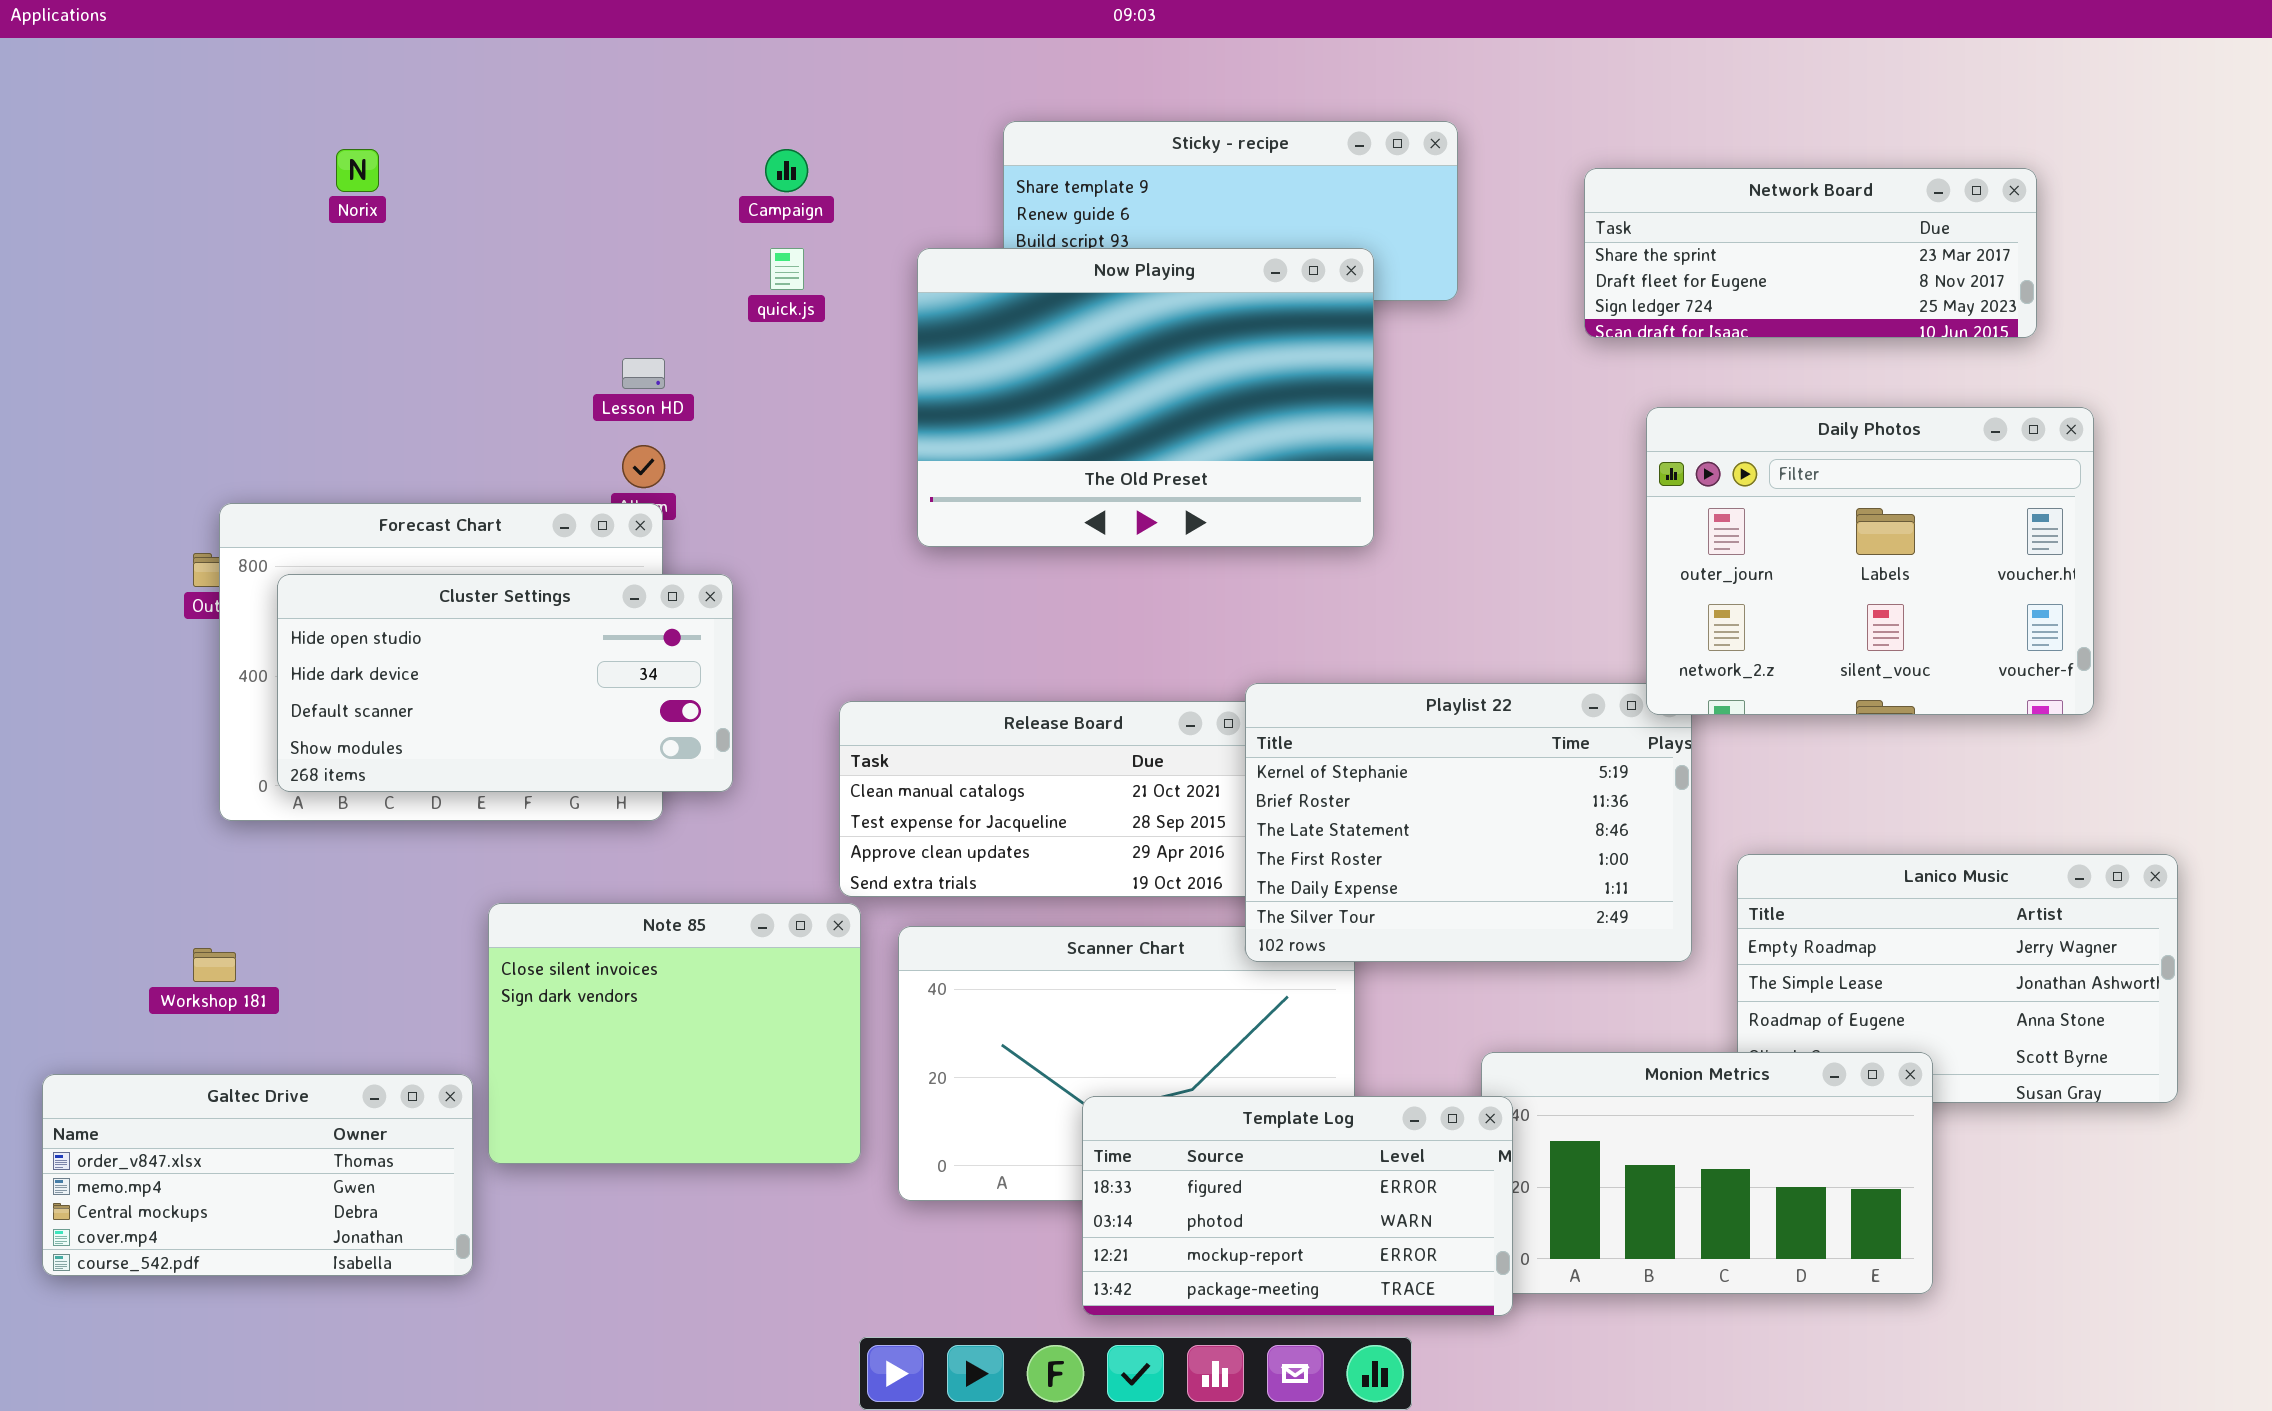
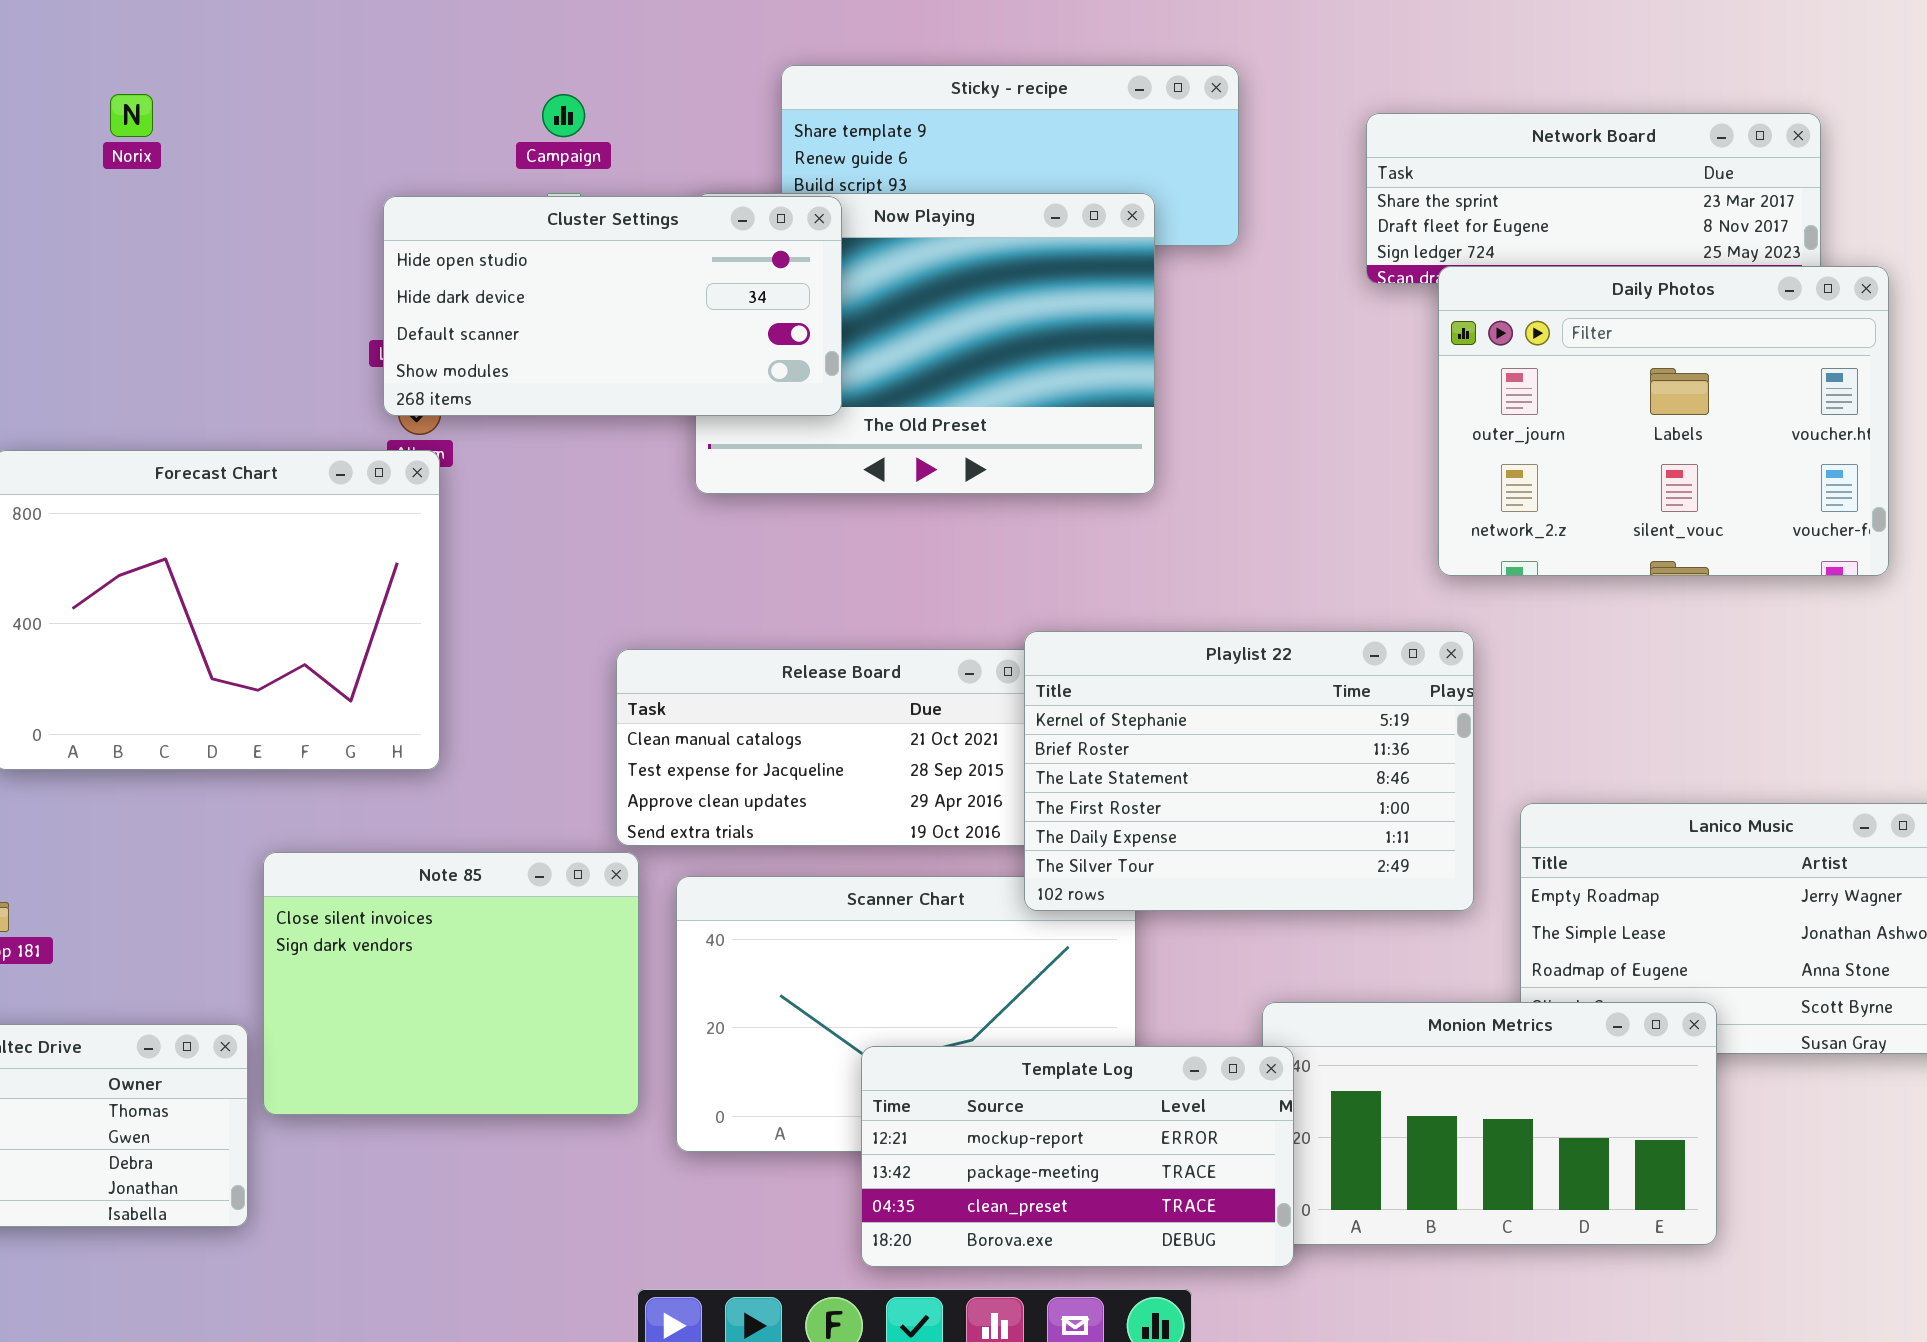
Daily Photos: [1646,407,2094,715] -> [1438,266,1889,576], moved
Cluster Settings: [277,574,733,792] -> [383,196,842,416], moved
Template Log: [1082,1096,1513,1316] -> [861,1046,1294,1267], scrolled down 2 rows

